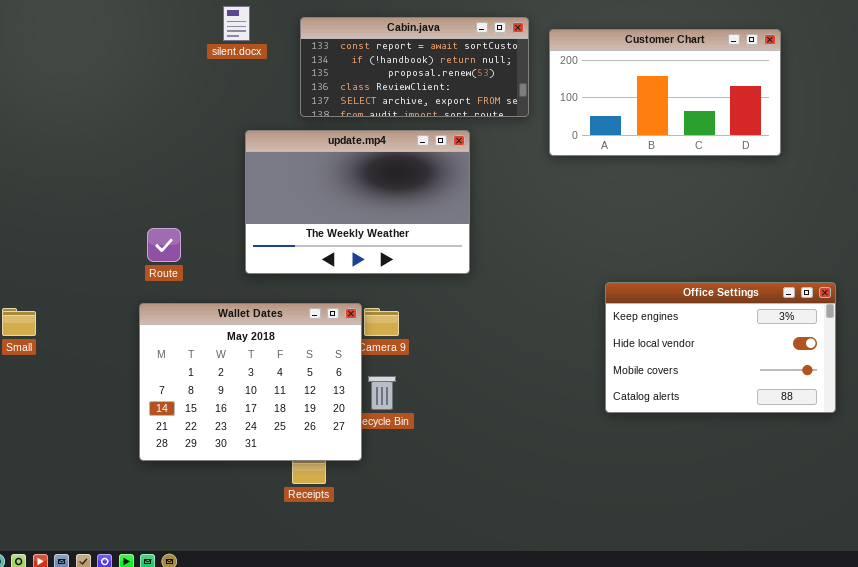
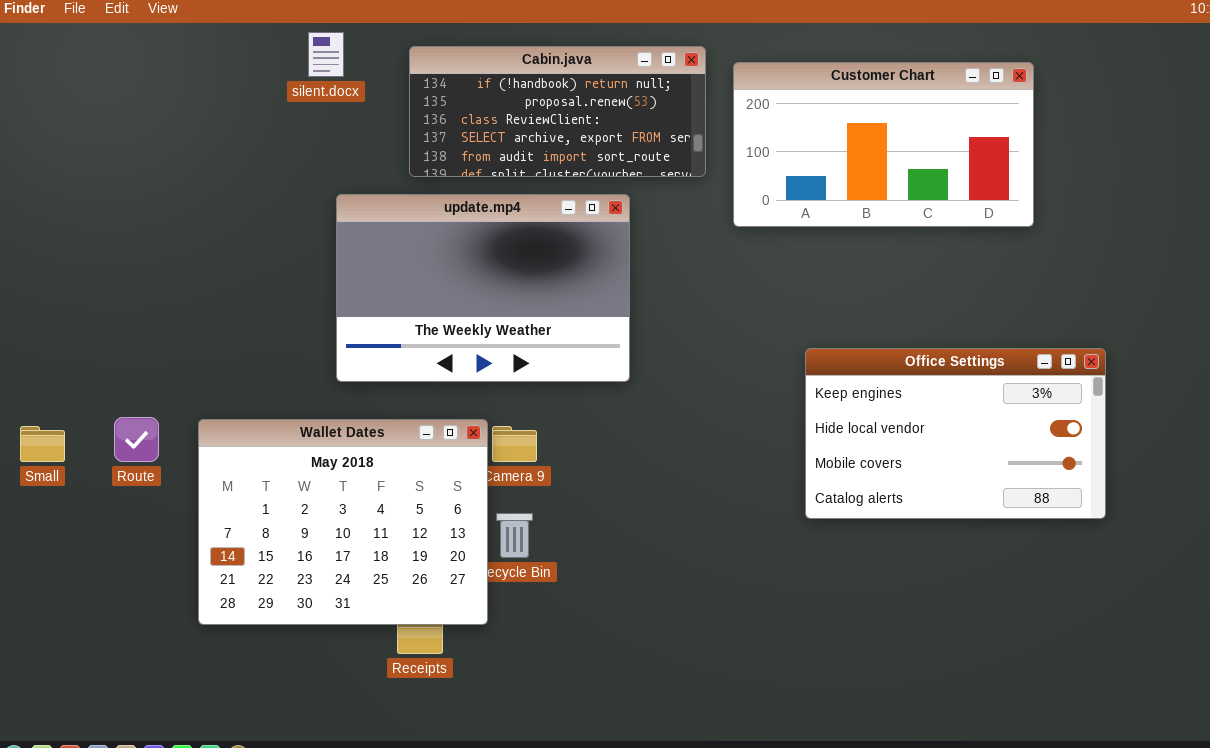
Cabin.java: [300,17,529,117] -> [409,46,706,177], scrolled down 1 row
Route: [147,228,181,262] -> [114,417,159,462], moved
Office Settings: [605,282,836,413] -> [805,348,1106,519], moved

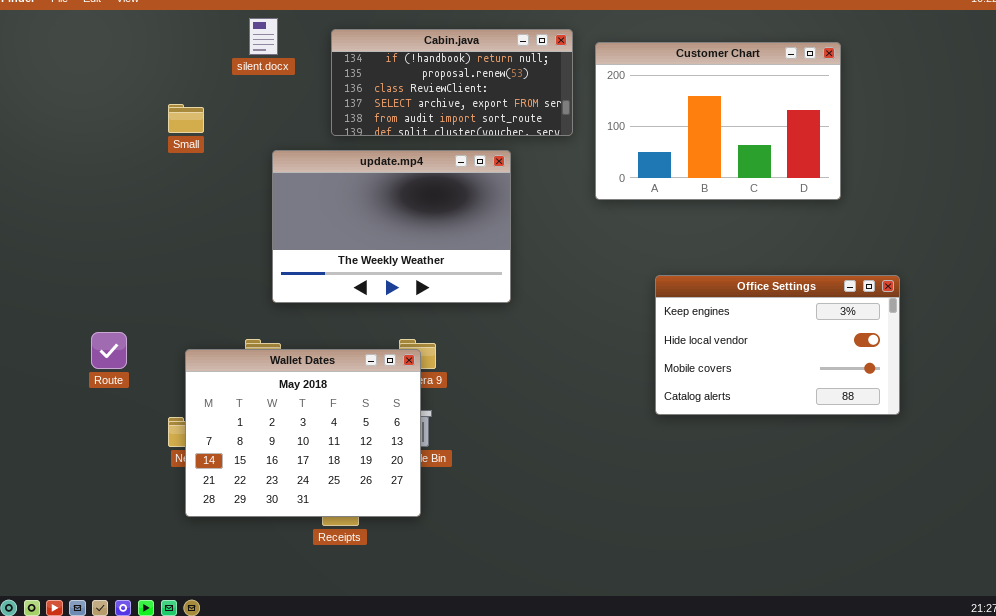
Customer Chart: [733,62,1034,227] -> [595,42,841,200], resized
Wallet Dates: [198,419,488,625] -> [185,349,421,517], moved
Small: [20,426,65,462] -> [168,104,204,133], moved

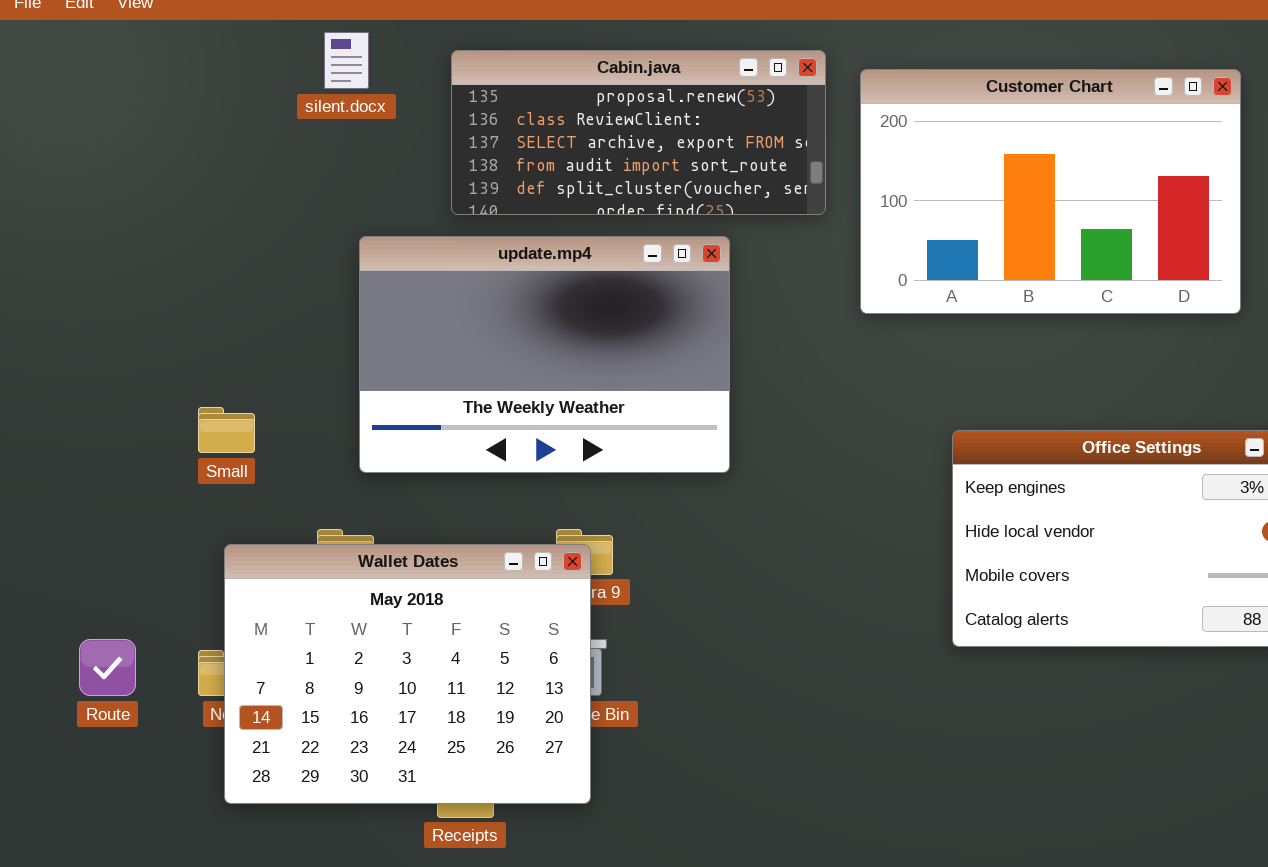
Cabin.java: [331,29,573,136] -> [451,50,826,215], scrolled down 1 row
Small: [168,104,204,133] -> [198,407,255,453], moved
Route: [91,332,127,369] -> [79,639,136,696], moved

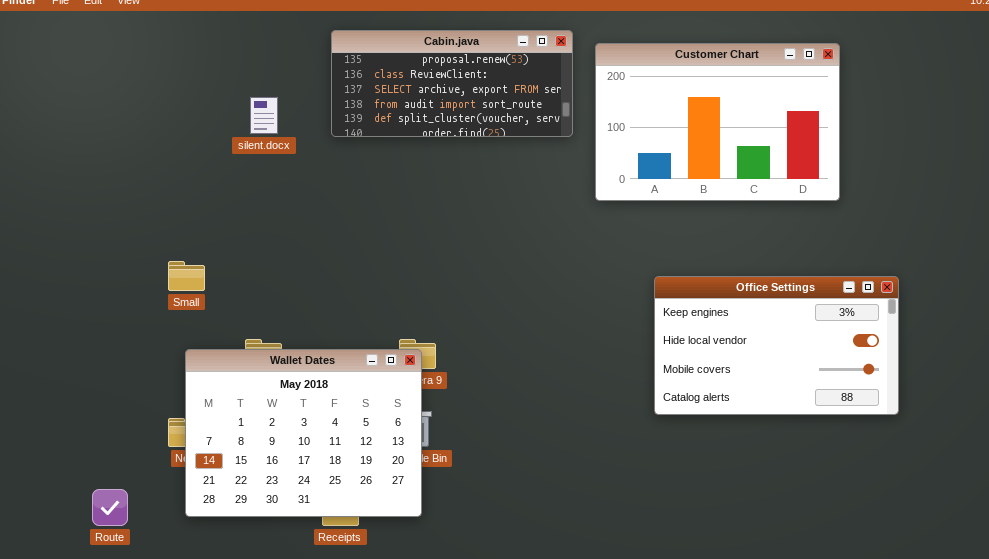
silent.docx: [324,32,369,89] -> [250,97,278,134], moved
update.mp4: [359,236,730,473] -> none, closed
Route: [79,639,136,696] -> [92,489,128,526], moved

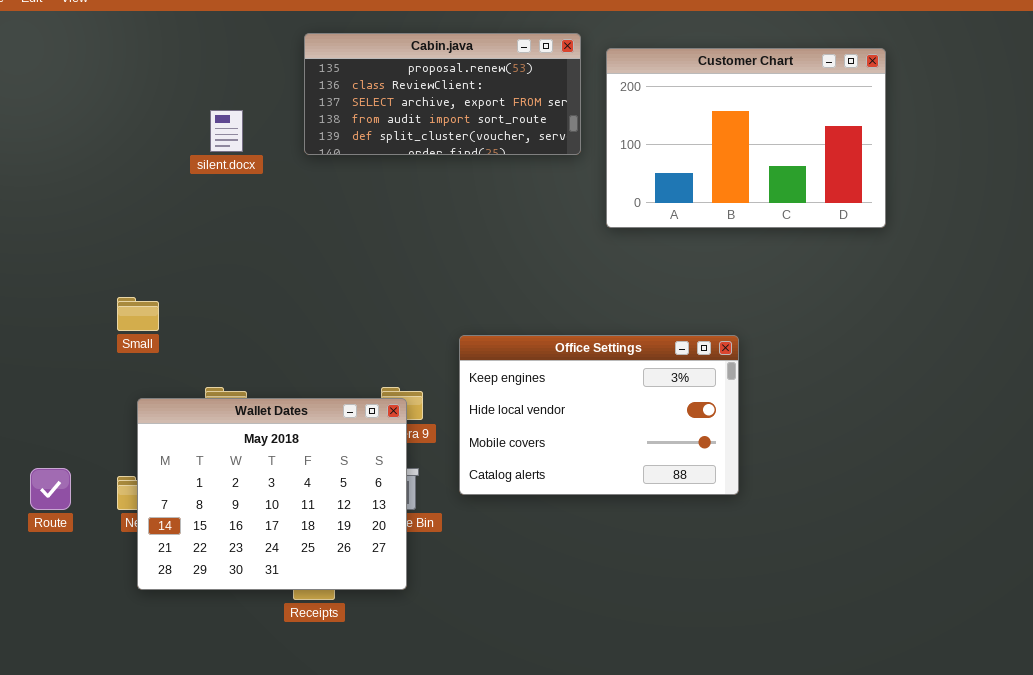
Office Settings: [654,276,899,415] -> [459,335,739,495], moved
Route: [92,489,128,526] -> [30,468,71,510], moved

